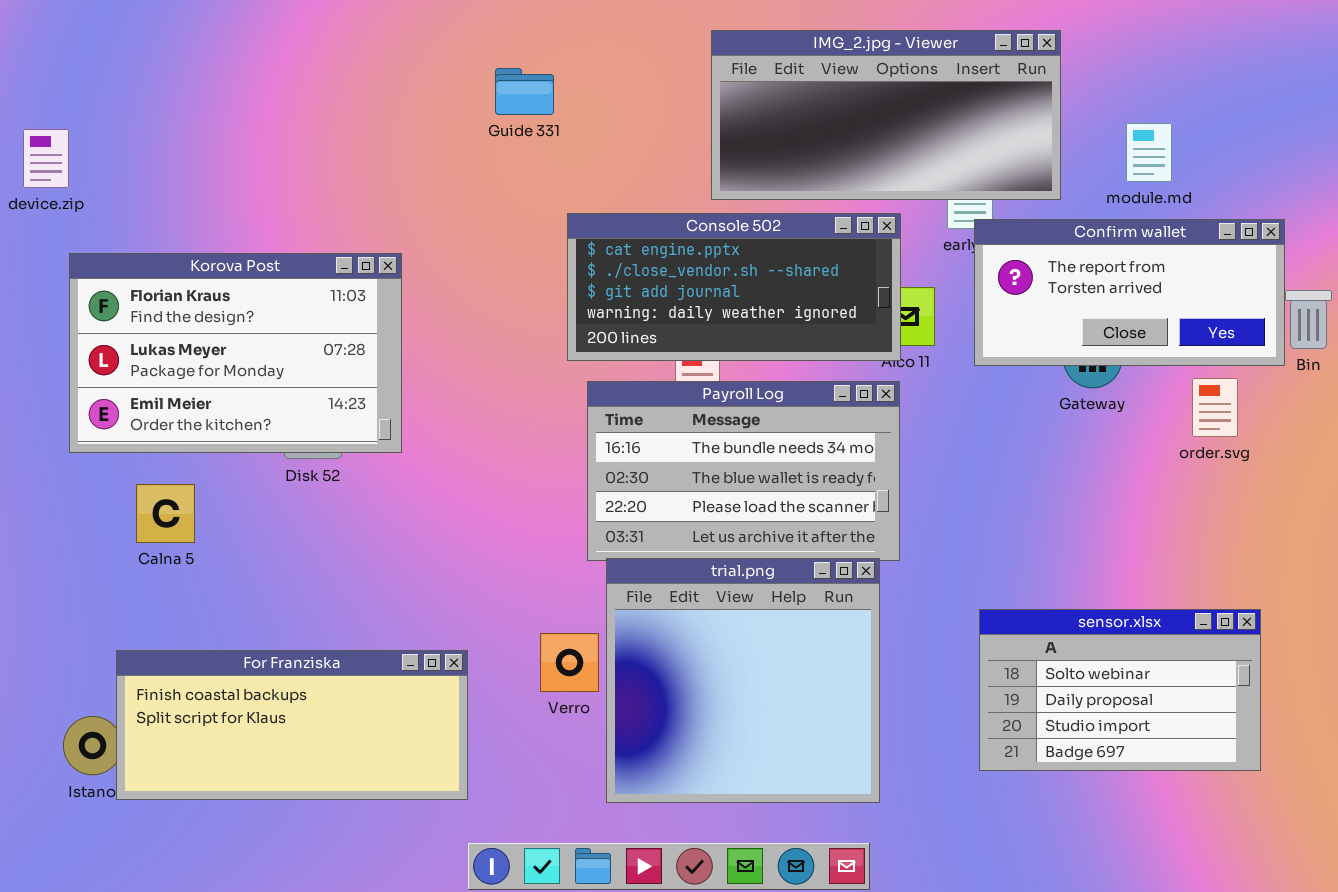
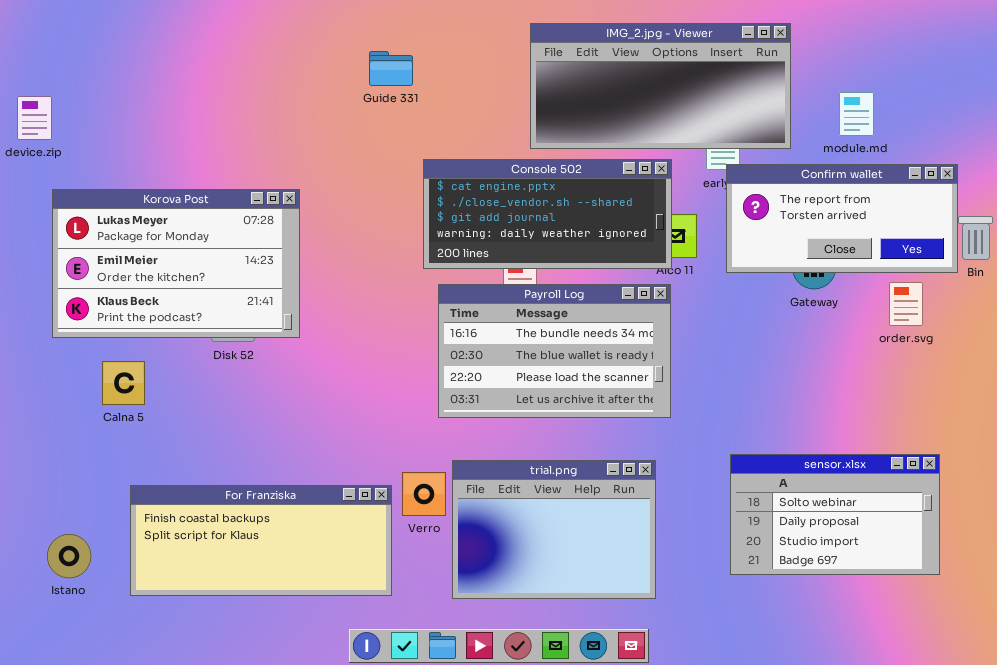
Korova Post: [69,253,402,453] -> [52,189,300,338], scrolled down 1 row
trial.png: [606,558,880,803] -> [452,460,656,599], resized
For Franziska: [116,650,468,800] -> [130,485,392,596], moved

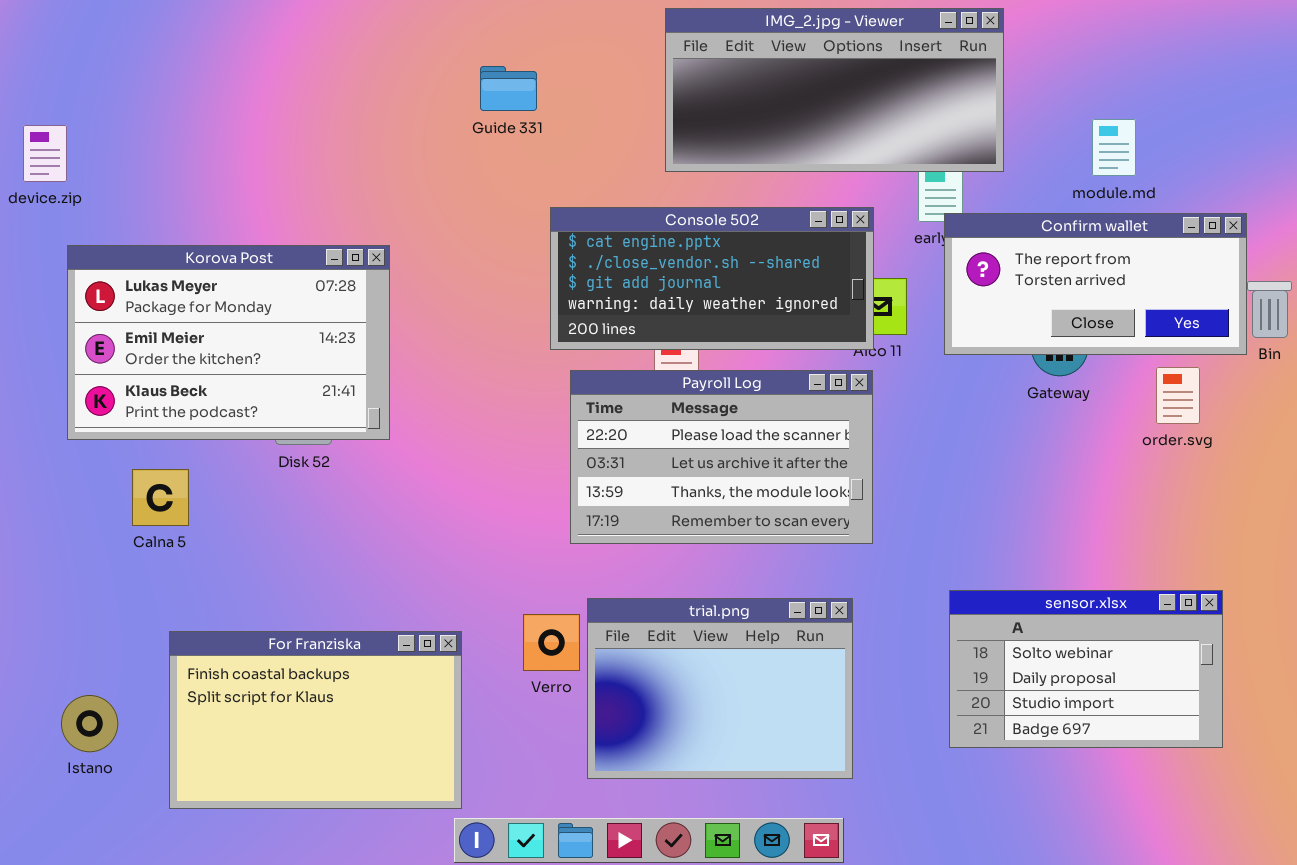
IMG_2.jpg - Viewer: [530,23,791,149] -> [665,8,1004,172], moved
Payroll Log: [438,284,671,418] -> [570,370,873,544], scrolled down 2 rows
For Franziska: [130,485,392,596] -> [169,631,462,809], resized

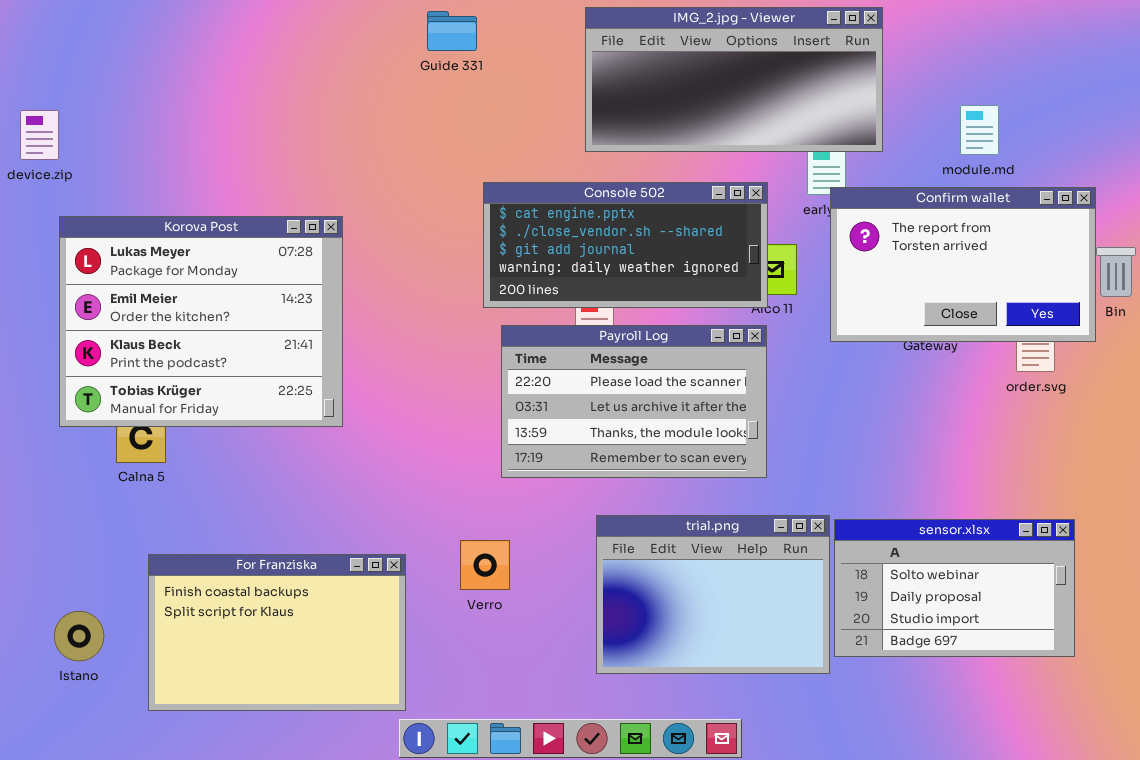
Guide 331: [480,66,537,111] -> [427,11,477,51], moved
Confirm wallet: [944,213,1247,355] -> [830,187,1096,342], resized
Korova Post: [67,245,390,440] -> [59,216,343,427], resized
trial.png: [587,598,853,779] -> [596,515,830,674], moved

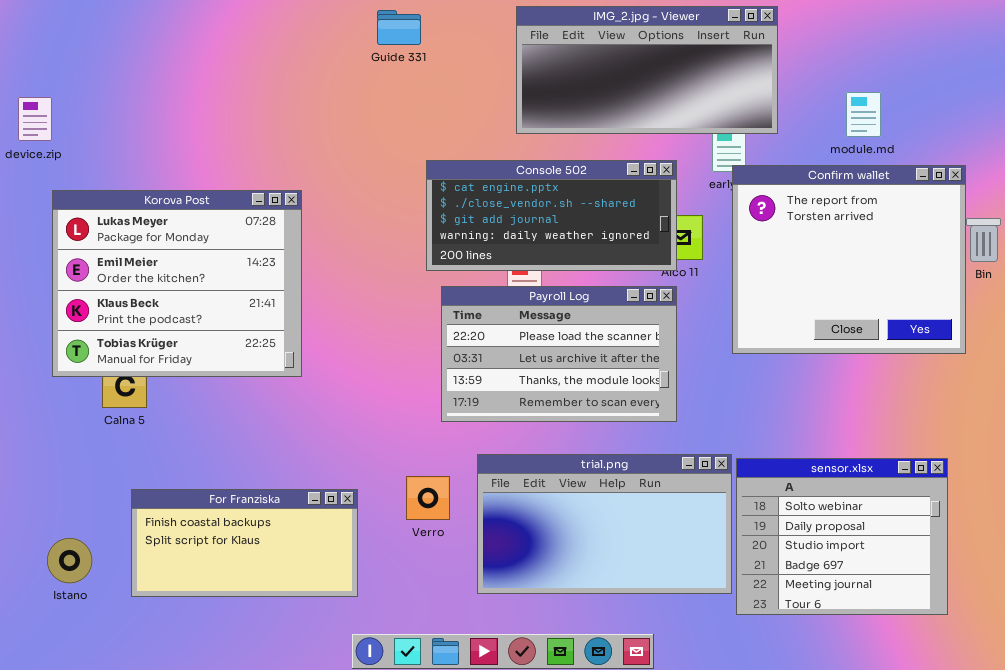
Confirm wallet: [830,187,1096,342] -> [732,165,966,354], resized
trial.png: [596,515,830,674] -> [477,454,732,594], resized
sensor.xlsx: [834,519,1075,657] -> [736,458,948,615], resized
For Franziska: [148,554,406,711] -> [131,489,358,597], resized

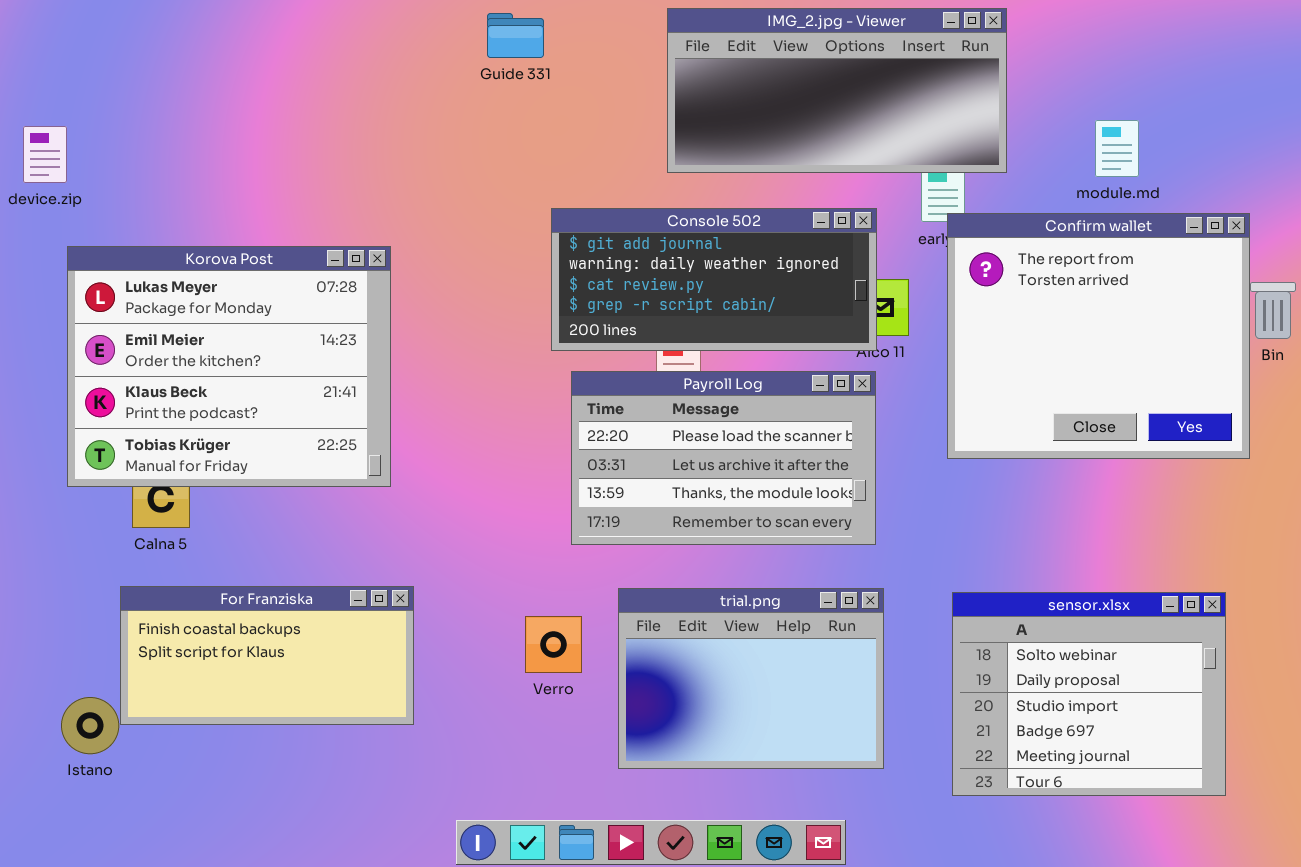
Console 502: [426,160,677,271] -> [551,208,877,351], scrolled down 2 rows
trial.png: [477,454,732,594] -> [618,588,884,769], resized
For Franziska: [131,489,358,597] -> [120,586,414,725], moved

